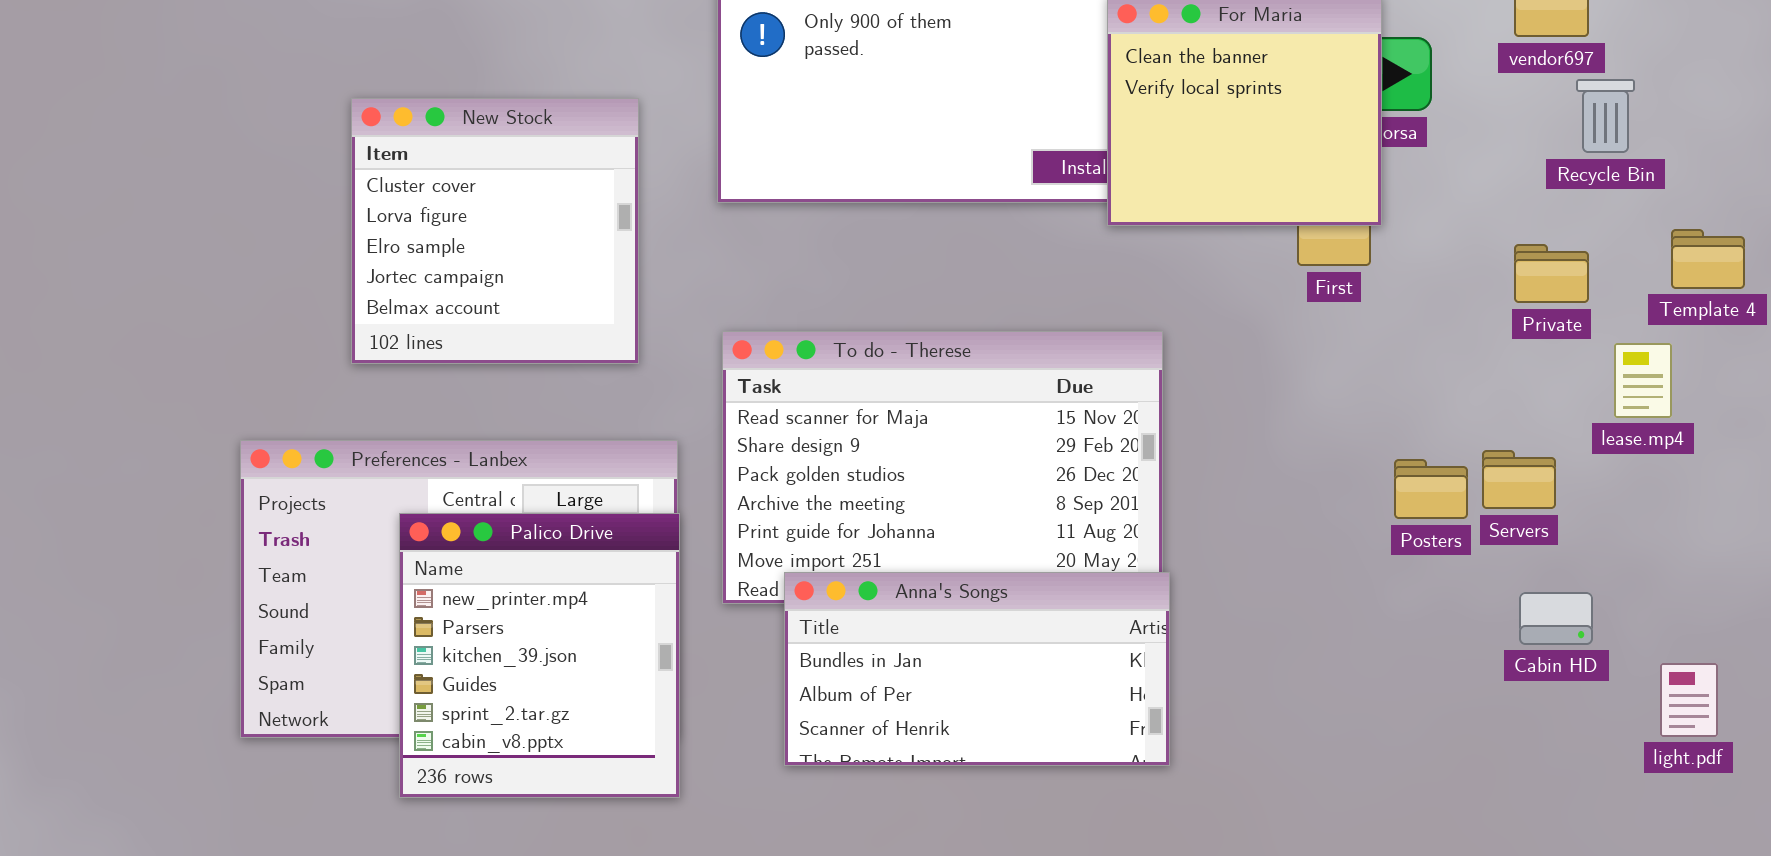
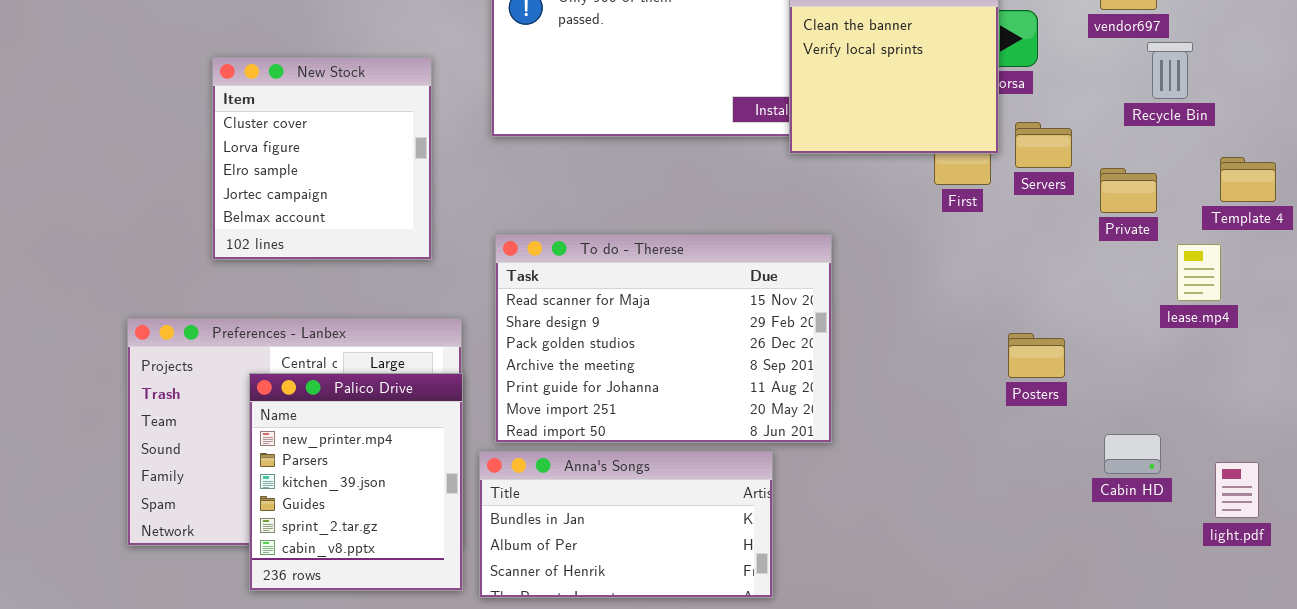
Servers: [1482,450,1556,509] -> [1015,122,1072,168], moved
Anna's Songs: [784,572,1170,766] -> [479,451,773,598], moved
light.pdf: [1660,663,1718,737] -> [1215,462,1259,518], moved

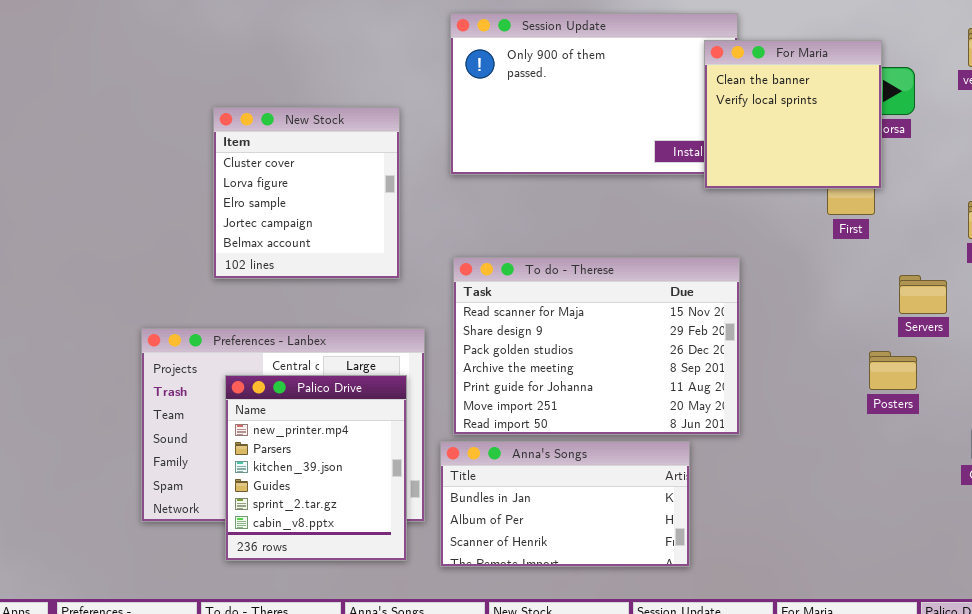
Servers: [1015,122,1072,168] -> [899,275,947,314], moved
Posters: [1008,333,1065,378] -> [869,351,917,390], moved
Palico Drive: [249,373,463,591] -> [225,375,407,561], moved

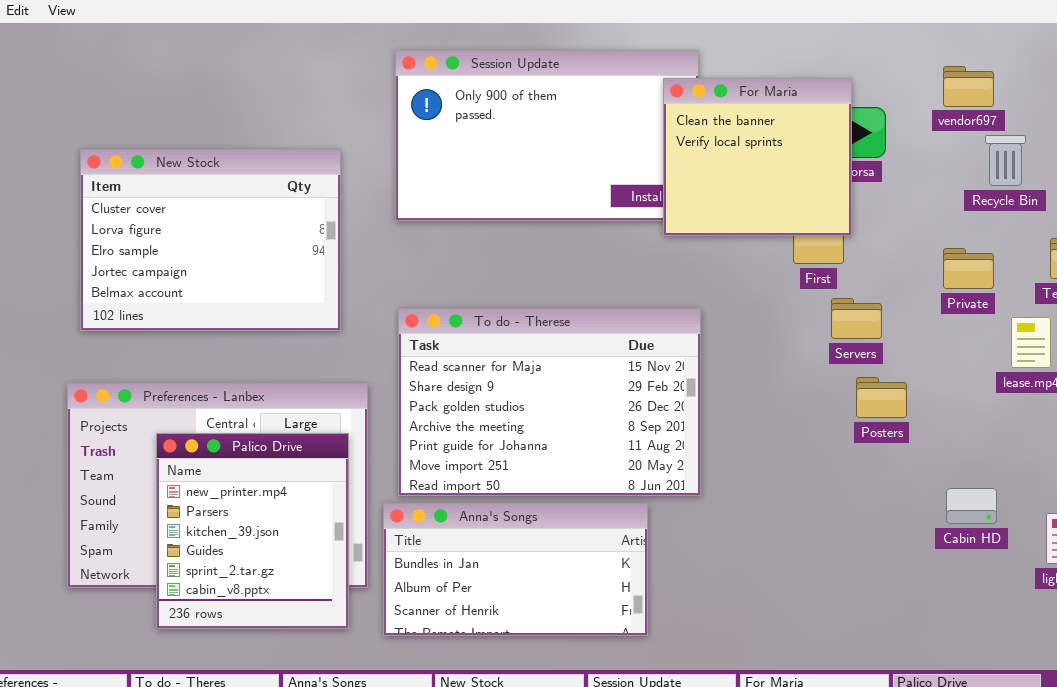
New Stock: [213,107,400,279] -> [80,149,341,331], resized
Servers: [899,275,947,314] -> [831,298,882,339], moved
Posters: [869,351,917,390] -> [856,377,907,418], moved

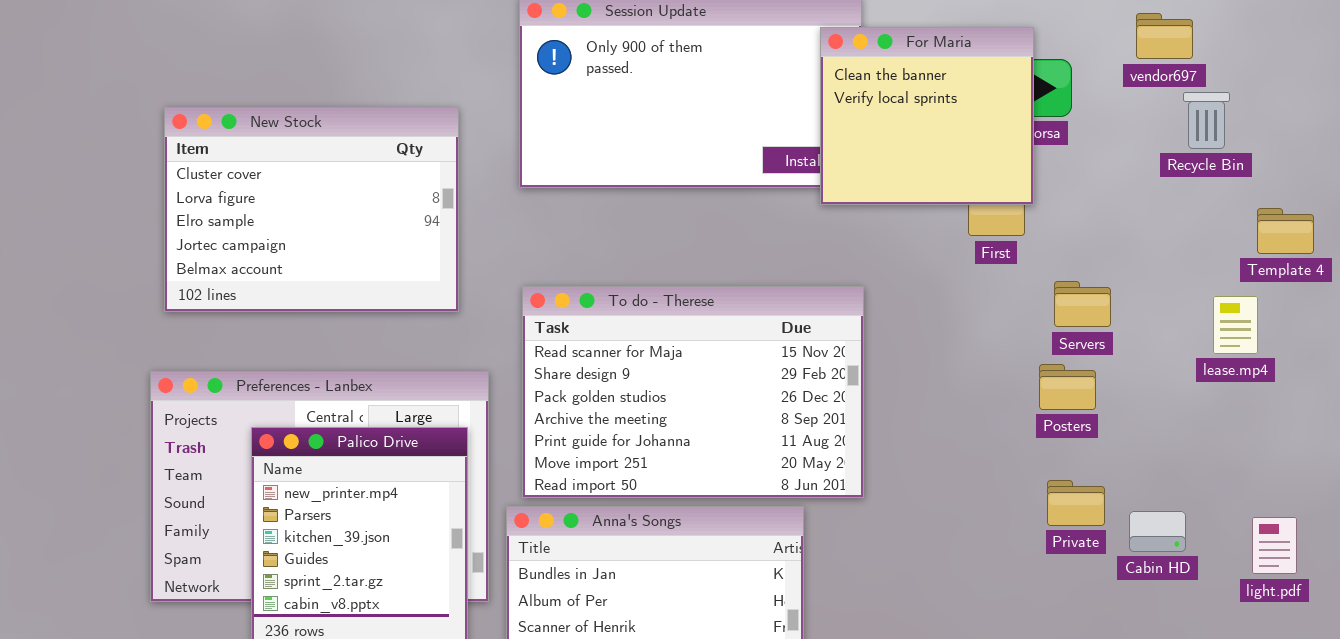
Private: [943,248,994,289] -> [1047,480,1105,526], moved
Servers: [831,298,882,339] -> [1054,281,1111,327], moved
Cabin HD: [946,488,997,524] -> [1129,511,1186,552], moved

